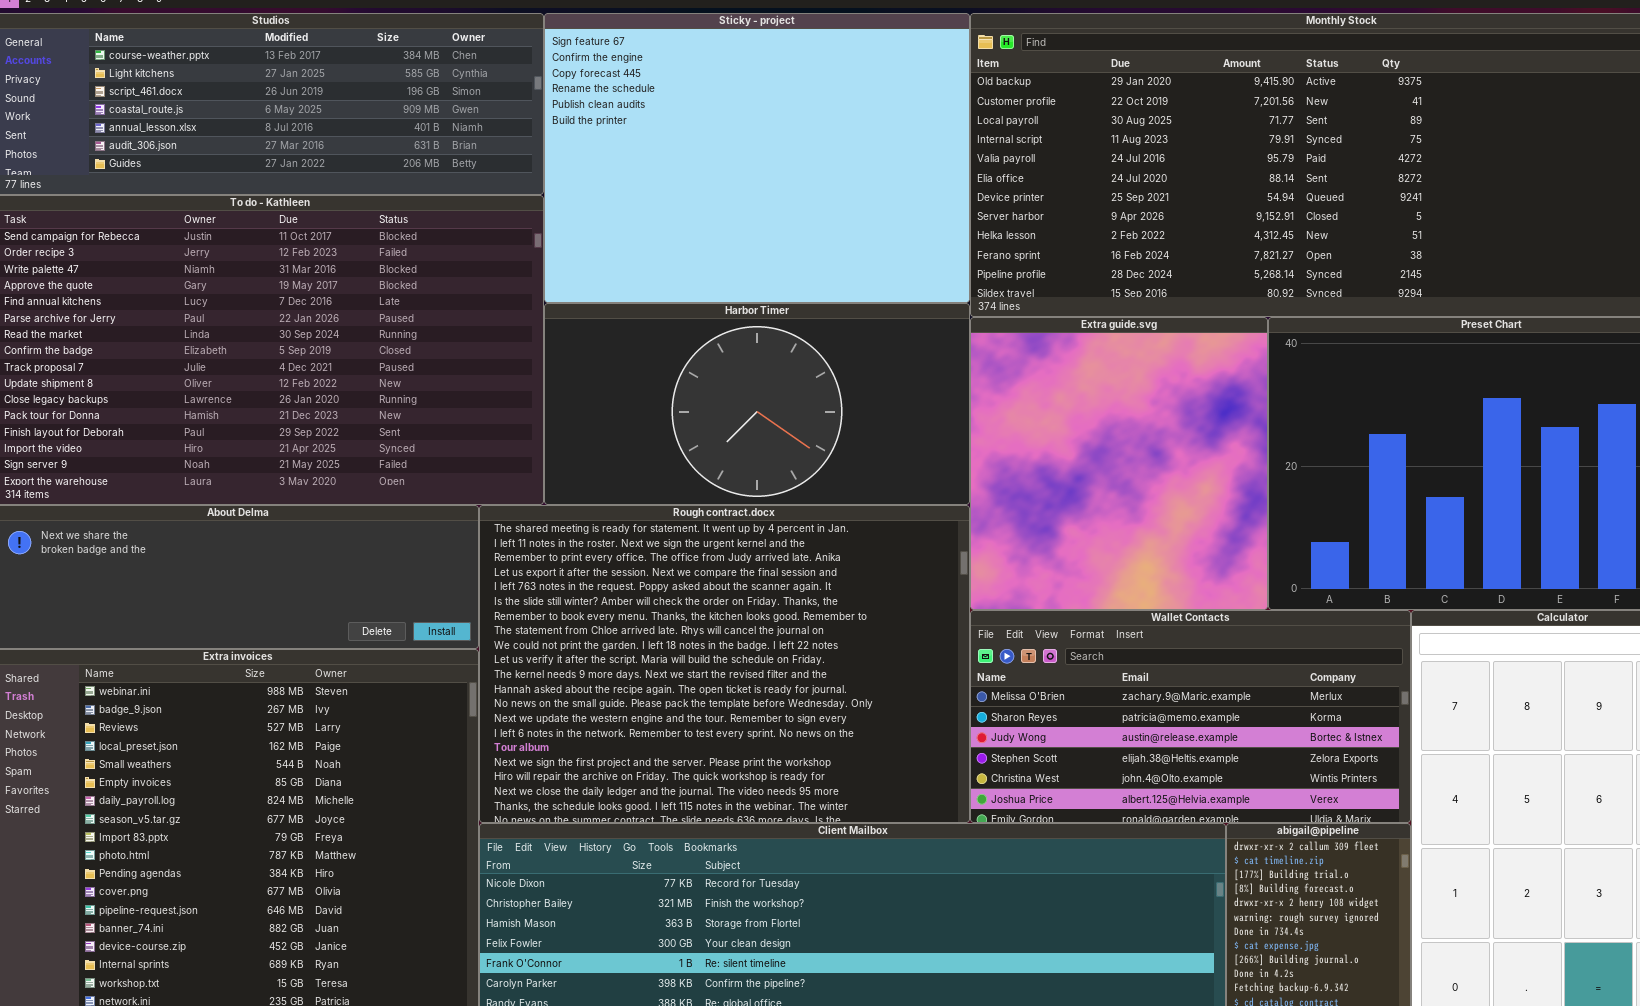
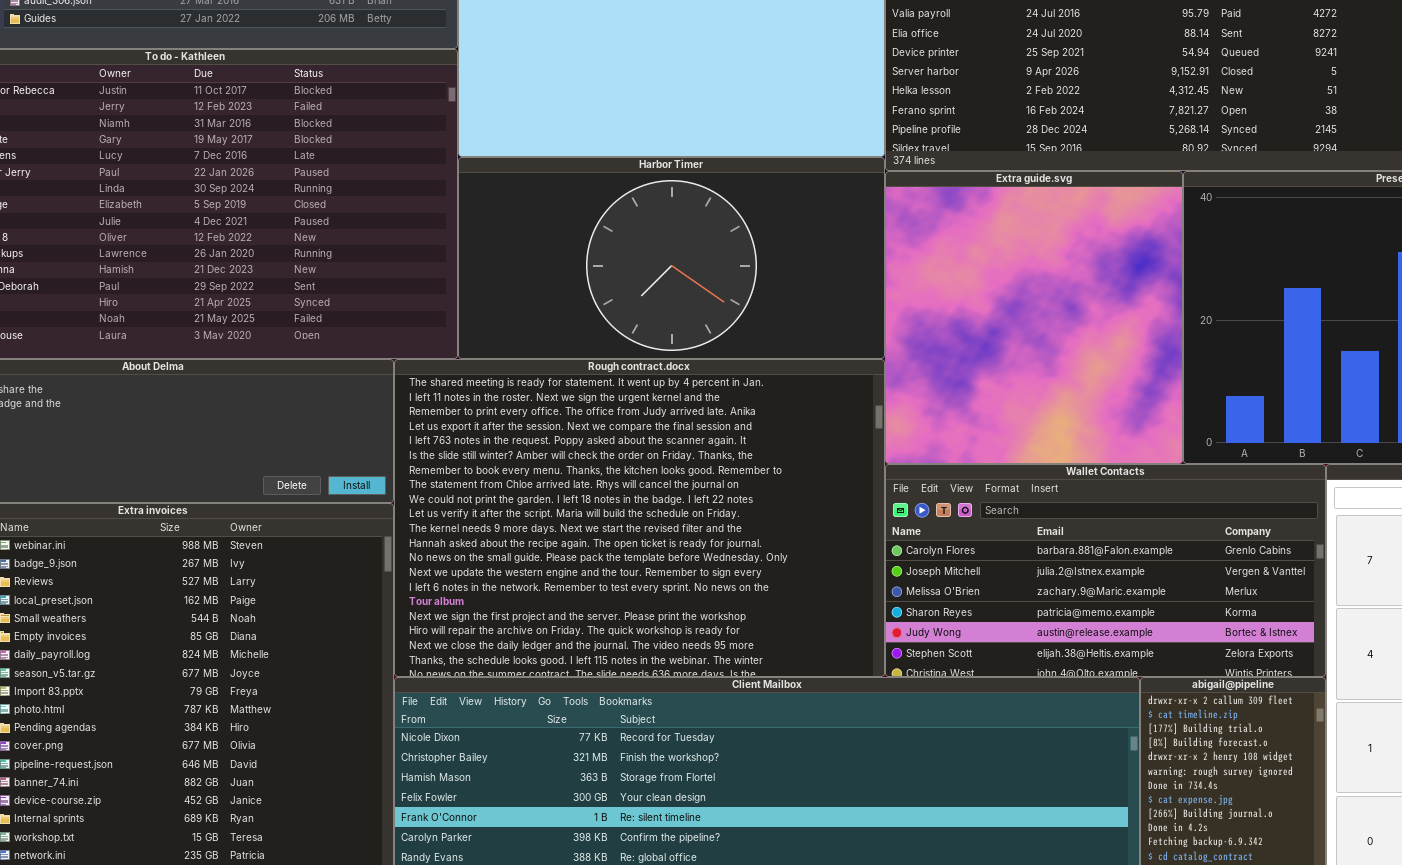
Wallet Contacts: [970,610,1411,823] -> [885,464,1326,677], scrolled up 2 rows

